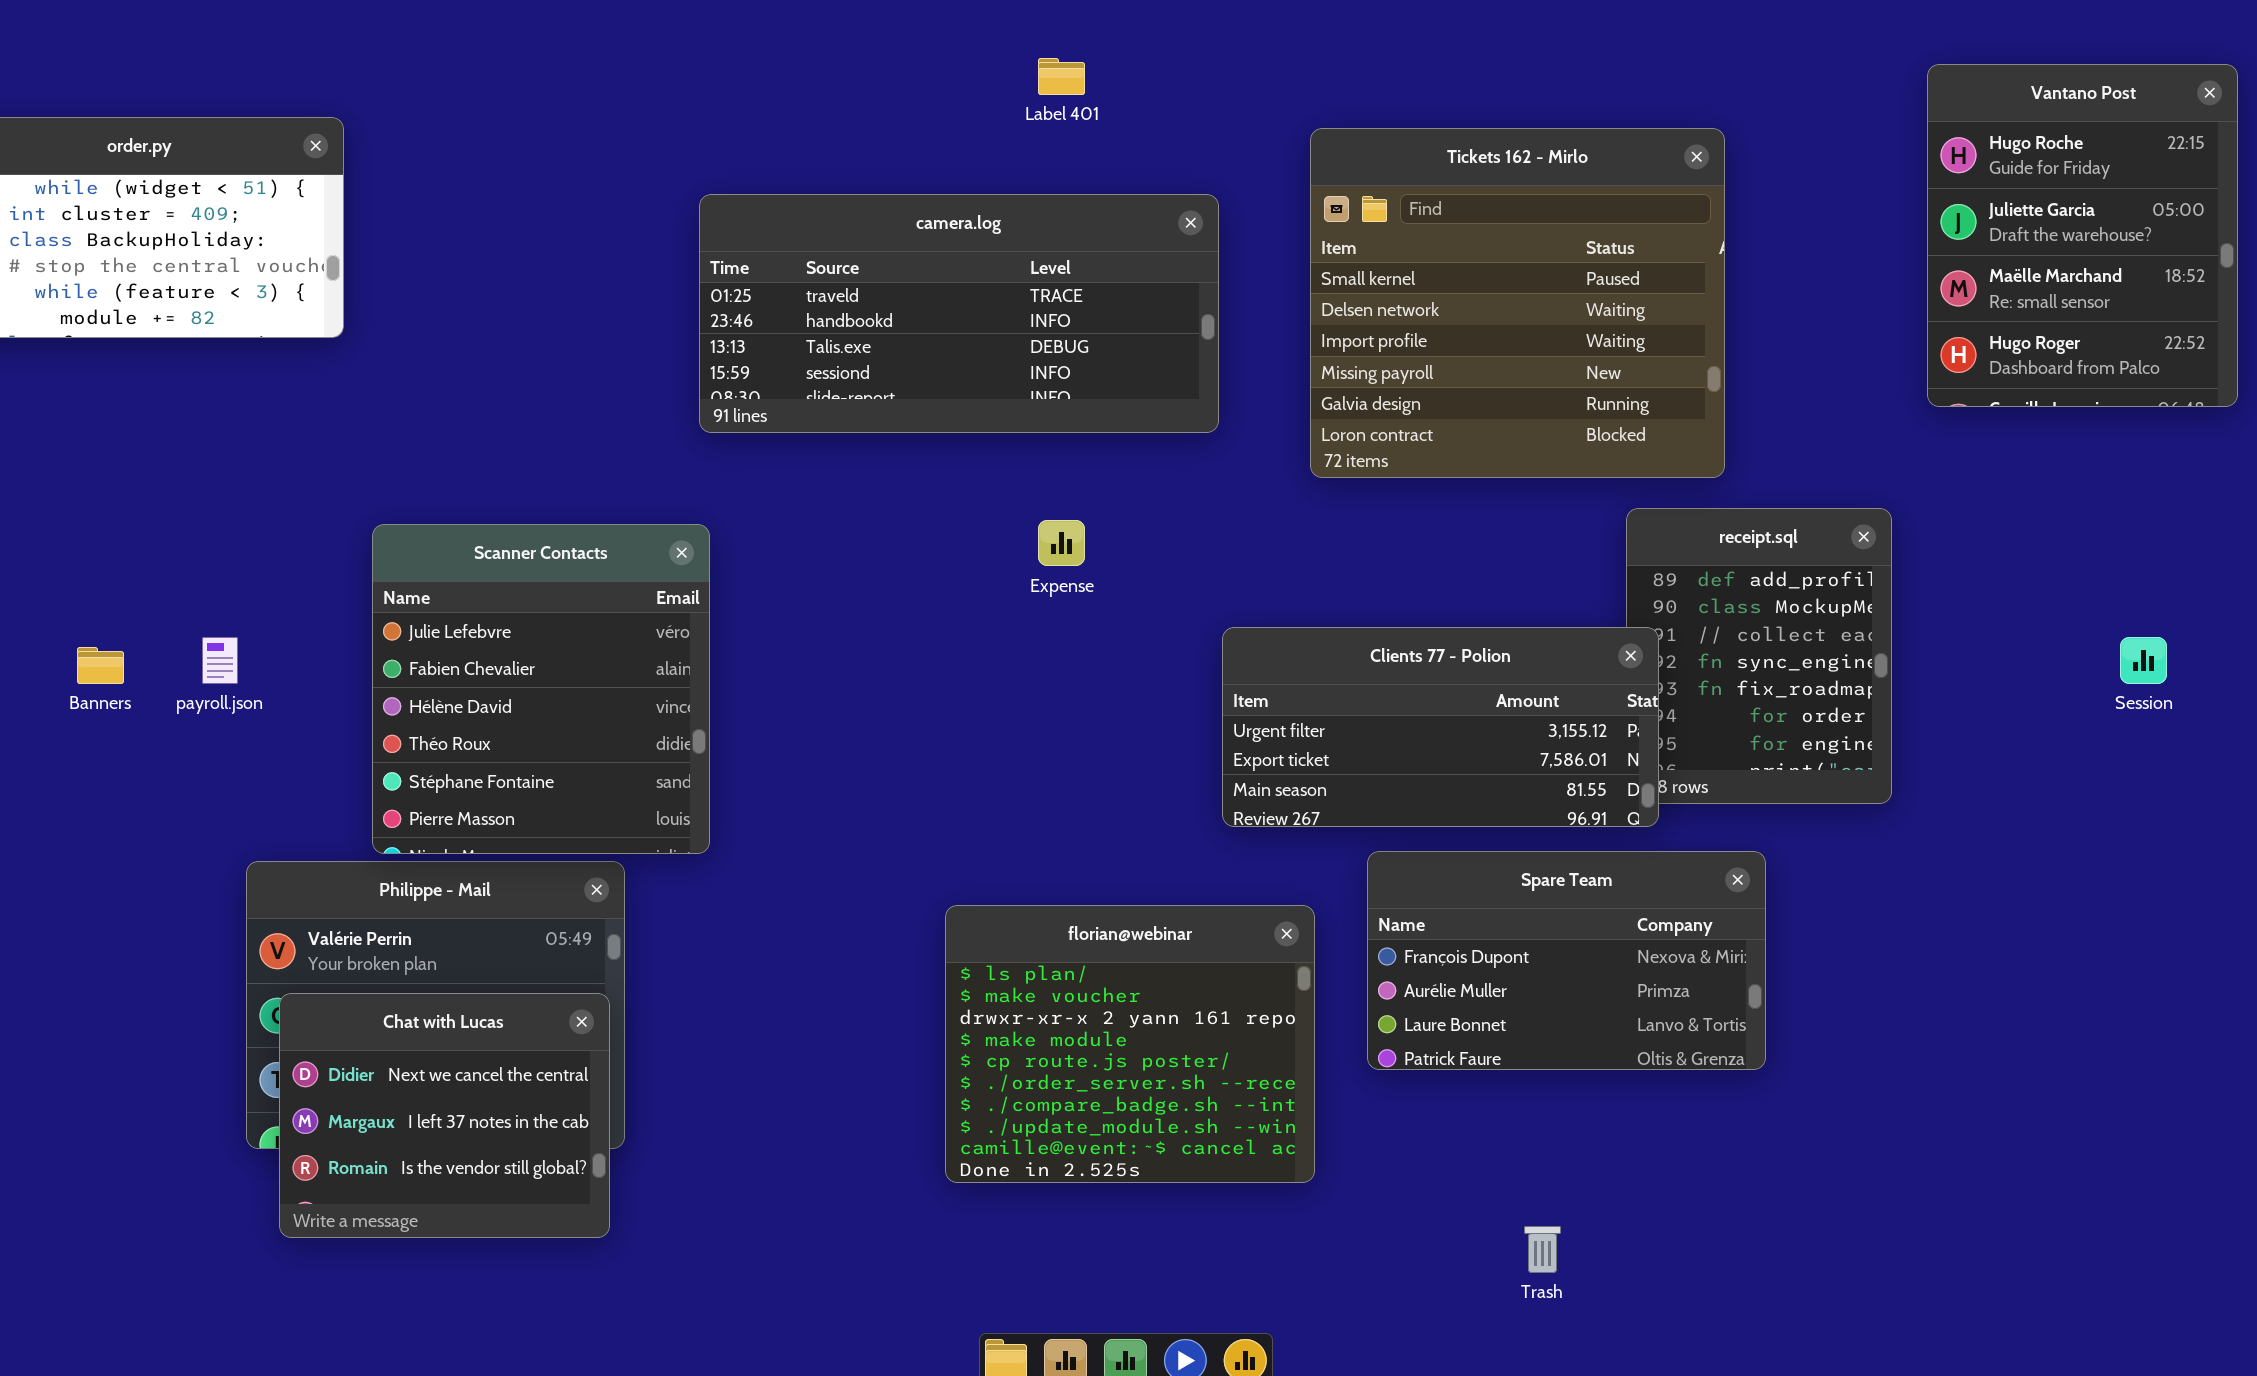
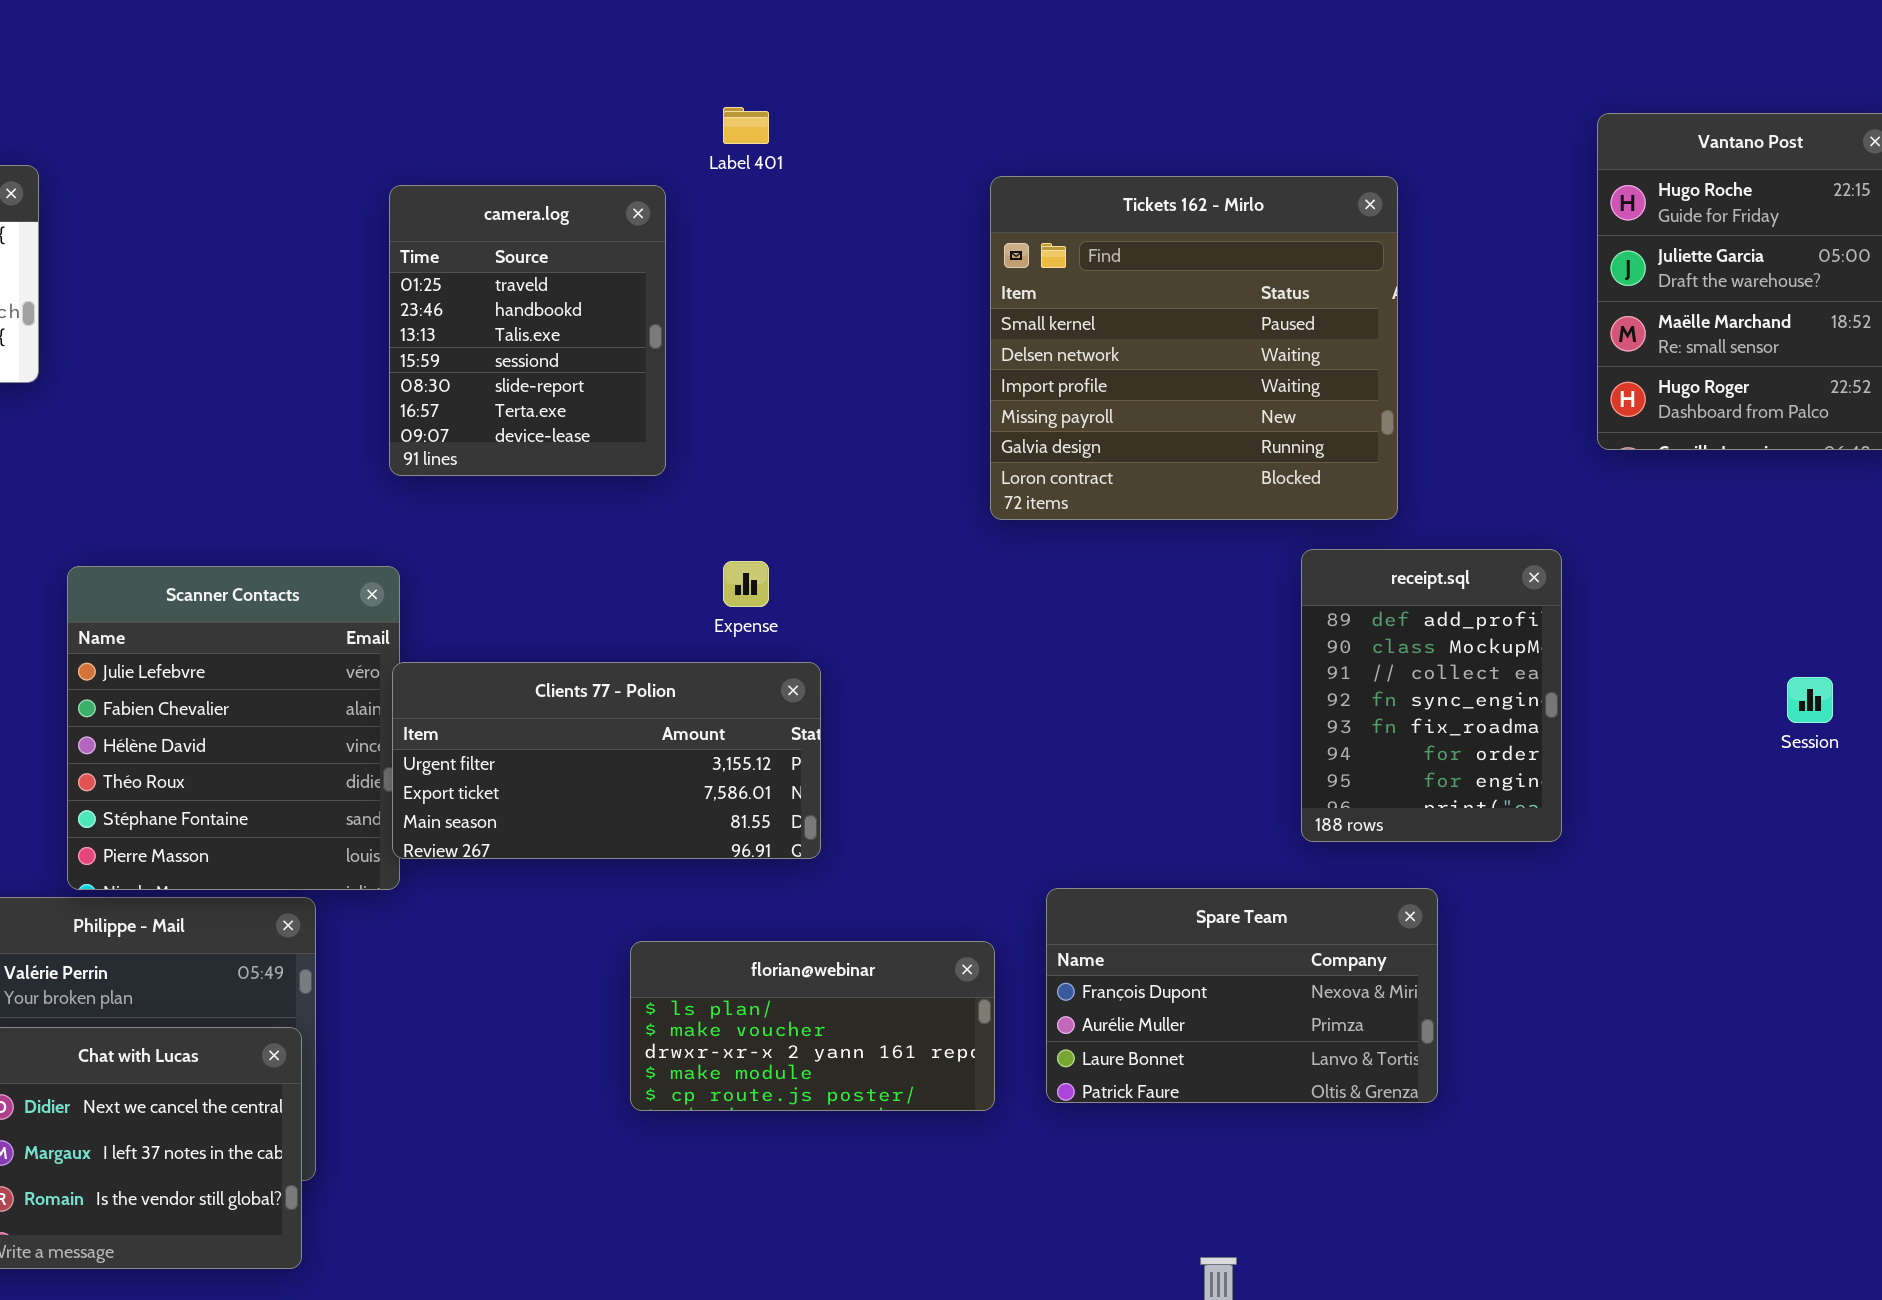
camera.log: [699,194,1219,433] -> [389,185,666,476], resized
Clients 77 - Polion: [1222,627,1659,827] -> [392,662,821,859], moved
florian@webinar: [945,905,1315,1183] -> [630,941,995,1111], resized

